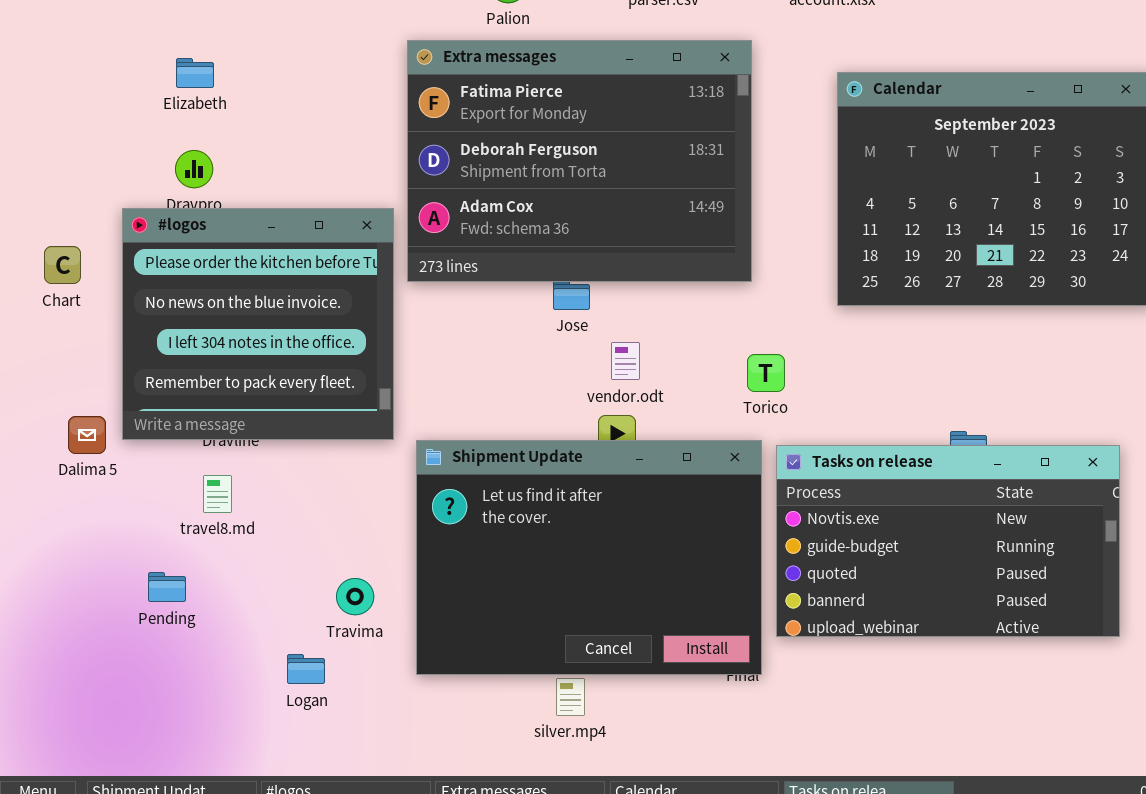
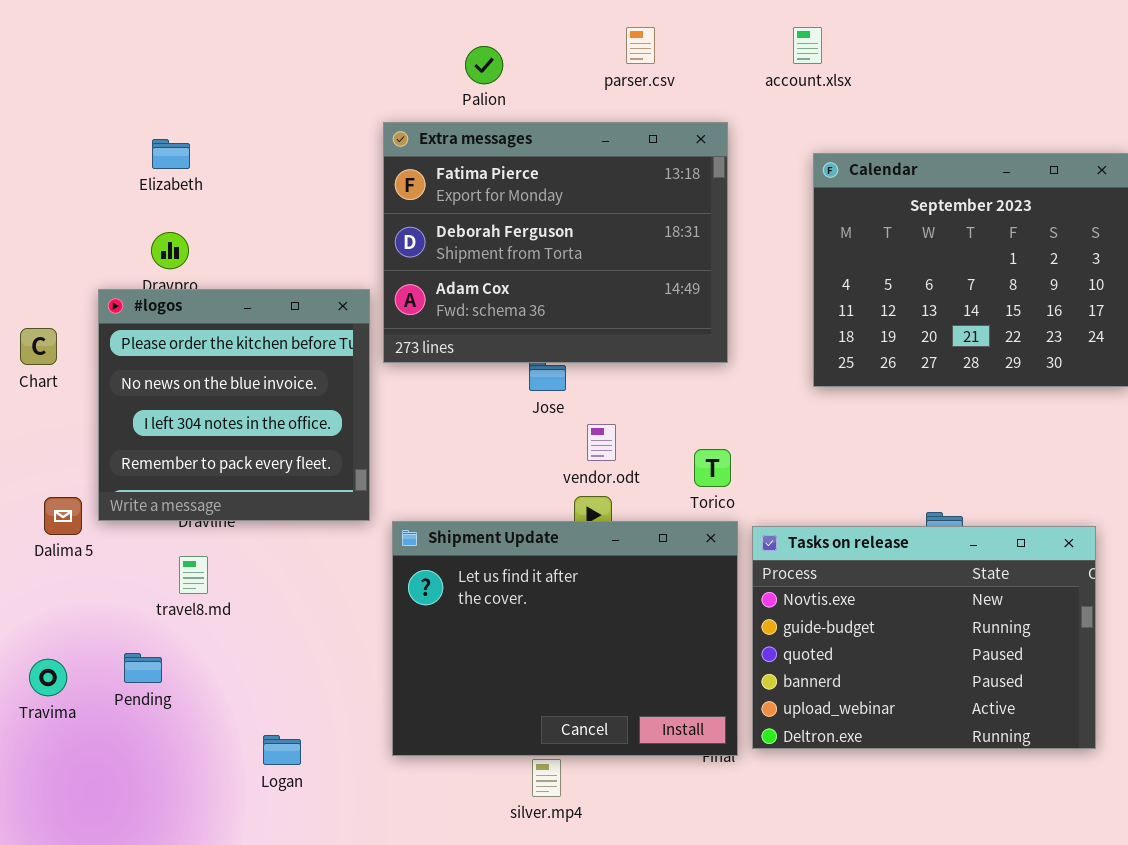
Torico: [747,354,785,392] -> [694,449,731,487], moved
Tasks on release: [776,445,1120,637] -> [752,526,1096,749], resized
Travima: [336,578,374,615] -> [29,659,67,696], moved

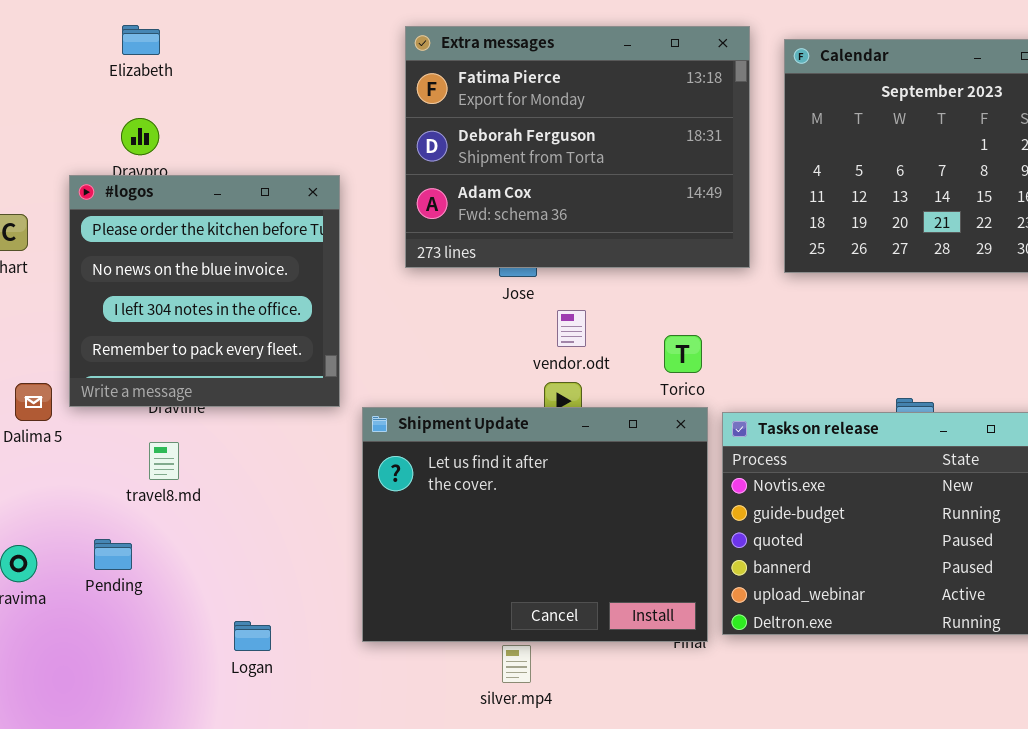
Extra messages: [383,122,728,363] -> [405,26,750,268], moved

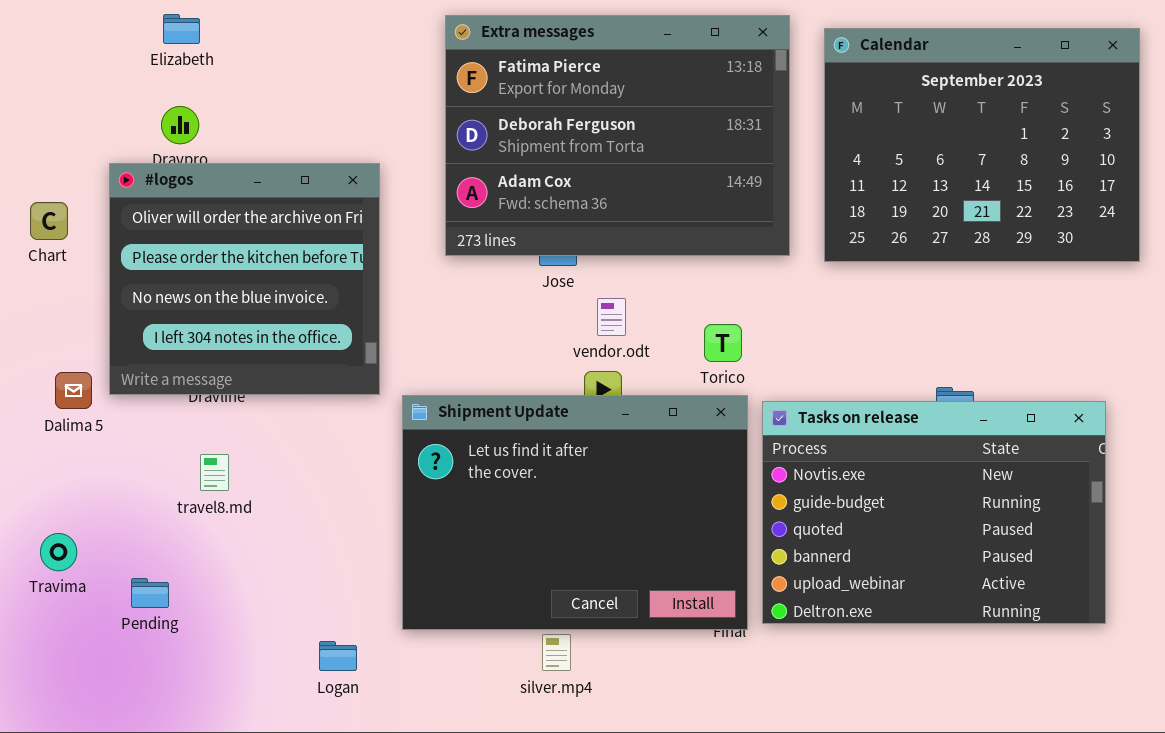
#logos: [69,175,340,407] -> [109,163,380,395], scrolled up 1 row
travel8.md: [149,442,179,480] -> [200,454,229,491], moved
Pending: [94,539,132,570] -> [131,578,169,608], moved
Logan: [234,621,271,651] -> [319,641,357,671], moved

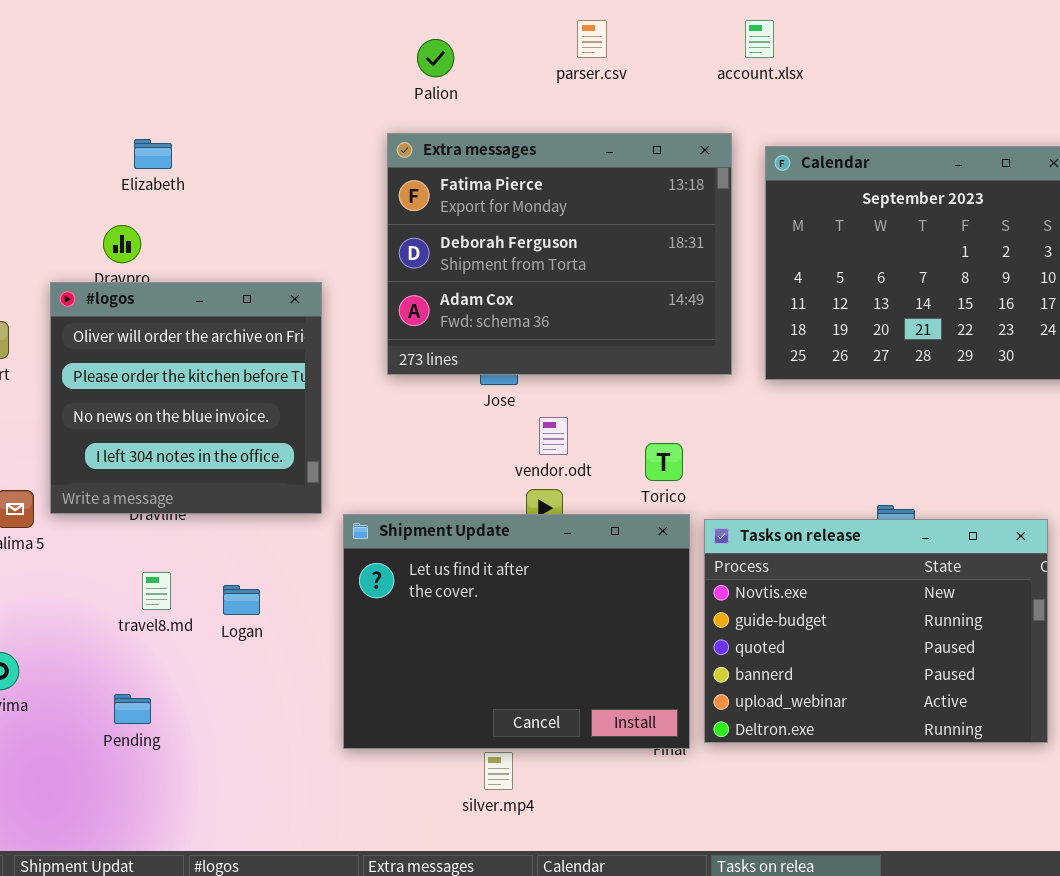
Elizabeth: [163,14,200,44] -> [134,139,172,169], moved
Pending: [131,578,169,608] -> [114,694,151,724], moved
Logan: [319,641,357,671] -> [223,585,260,615], moved

